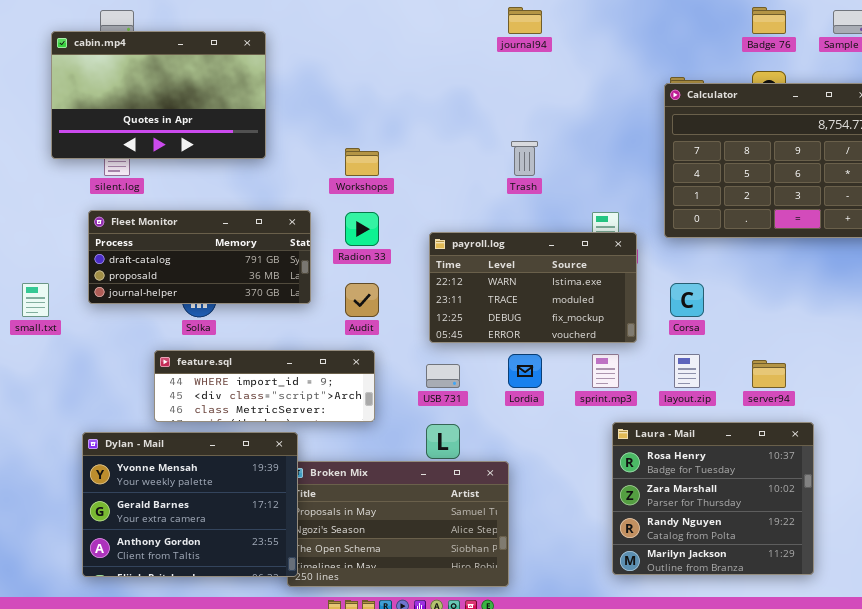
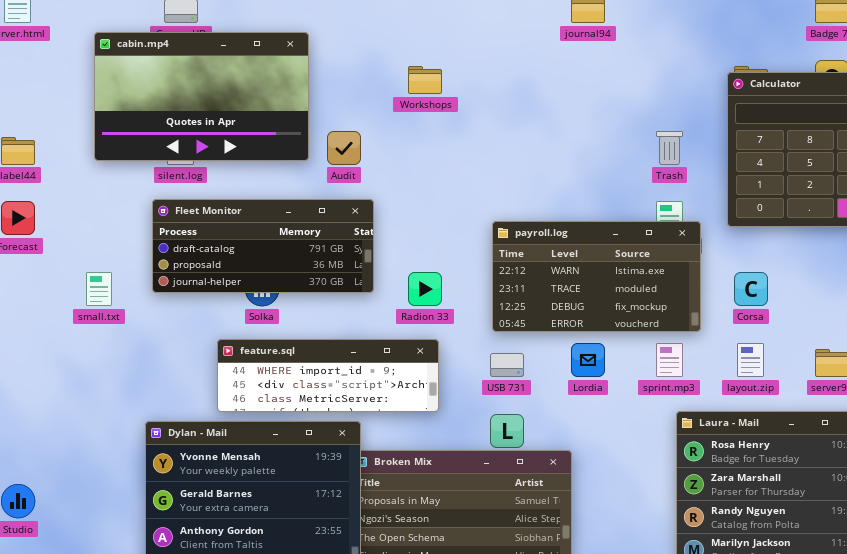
cabin.mp4: [51,31,266,159] -> [94,32,309,161], moved
Trash: [511,141,538,176] -> [656,131,683,165], moved
Workshops: [345,148,379,176] -> [408,66,442,94], moved
Radion 33: [345,212,379,246] -> [408,272,442,306], moved
Audit: [345,283,379,317] -> [327,131,361,165], moved

